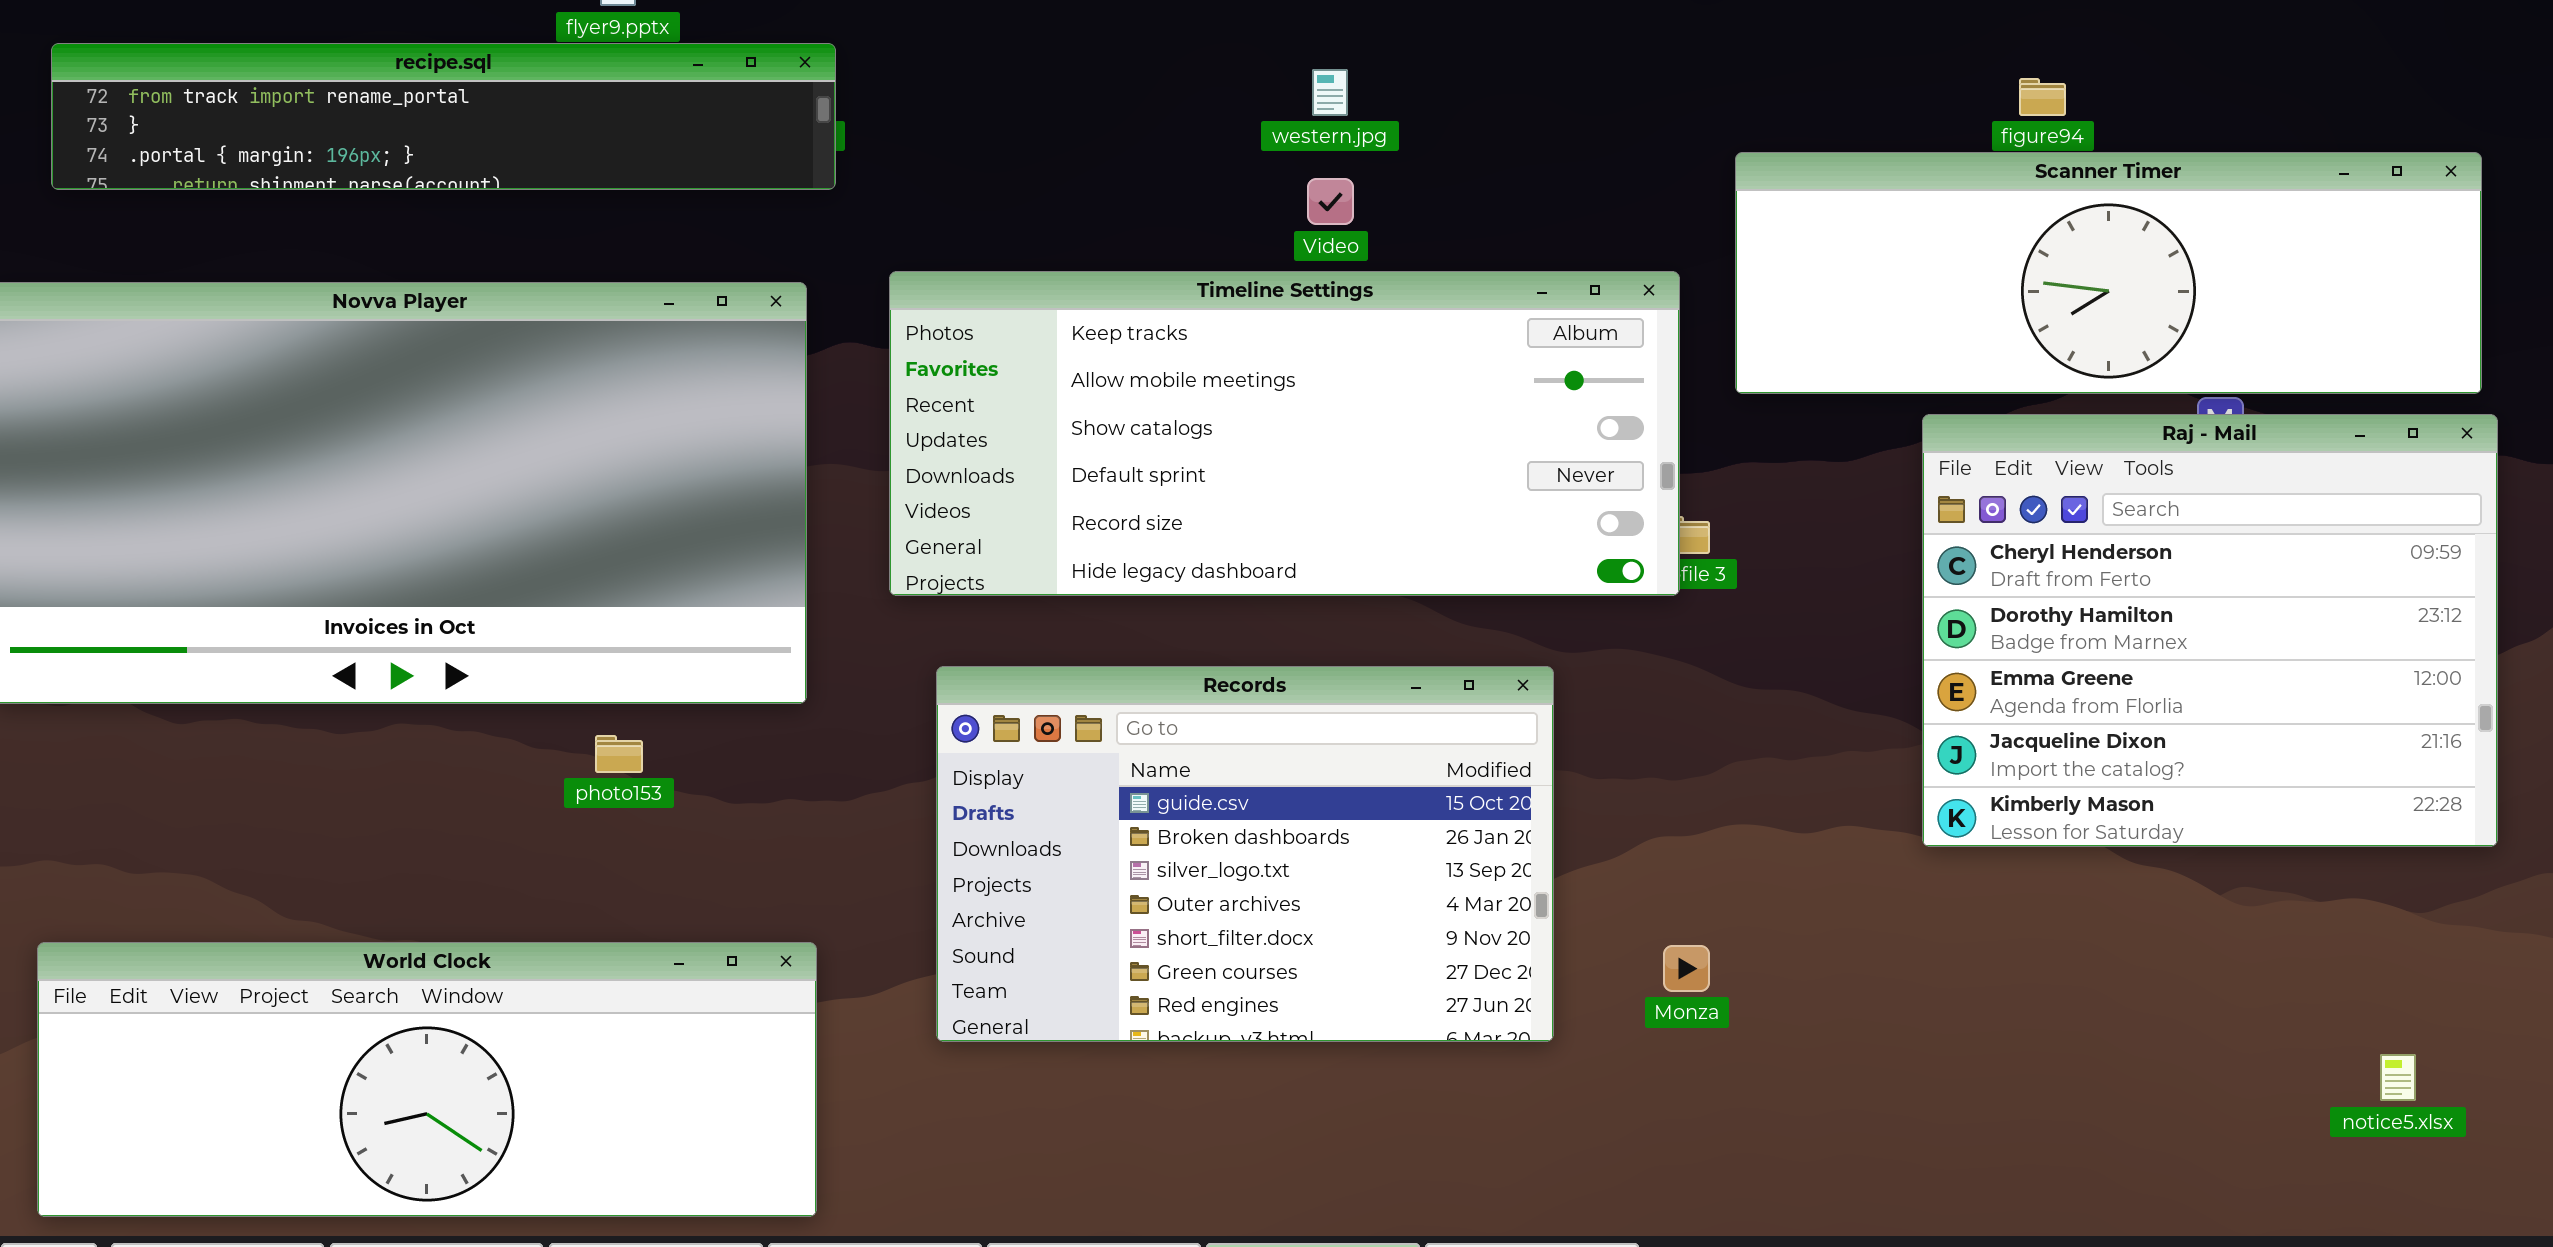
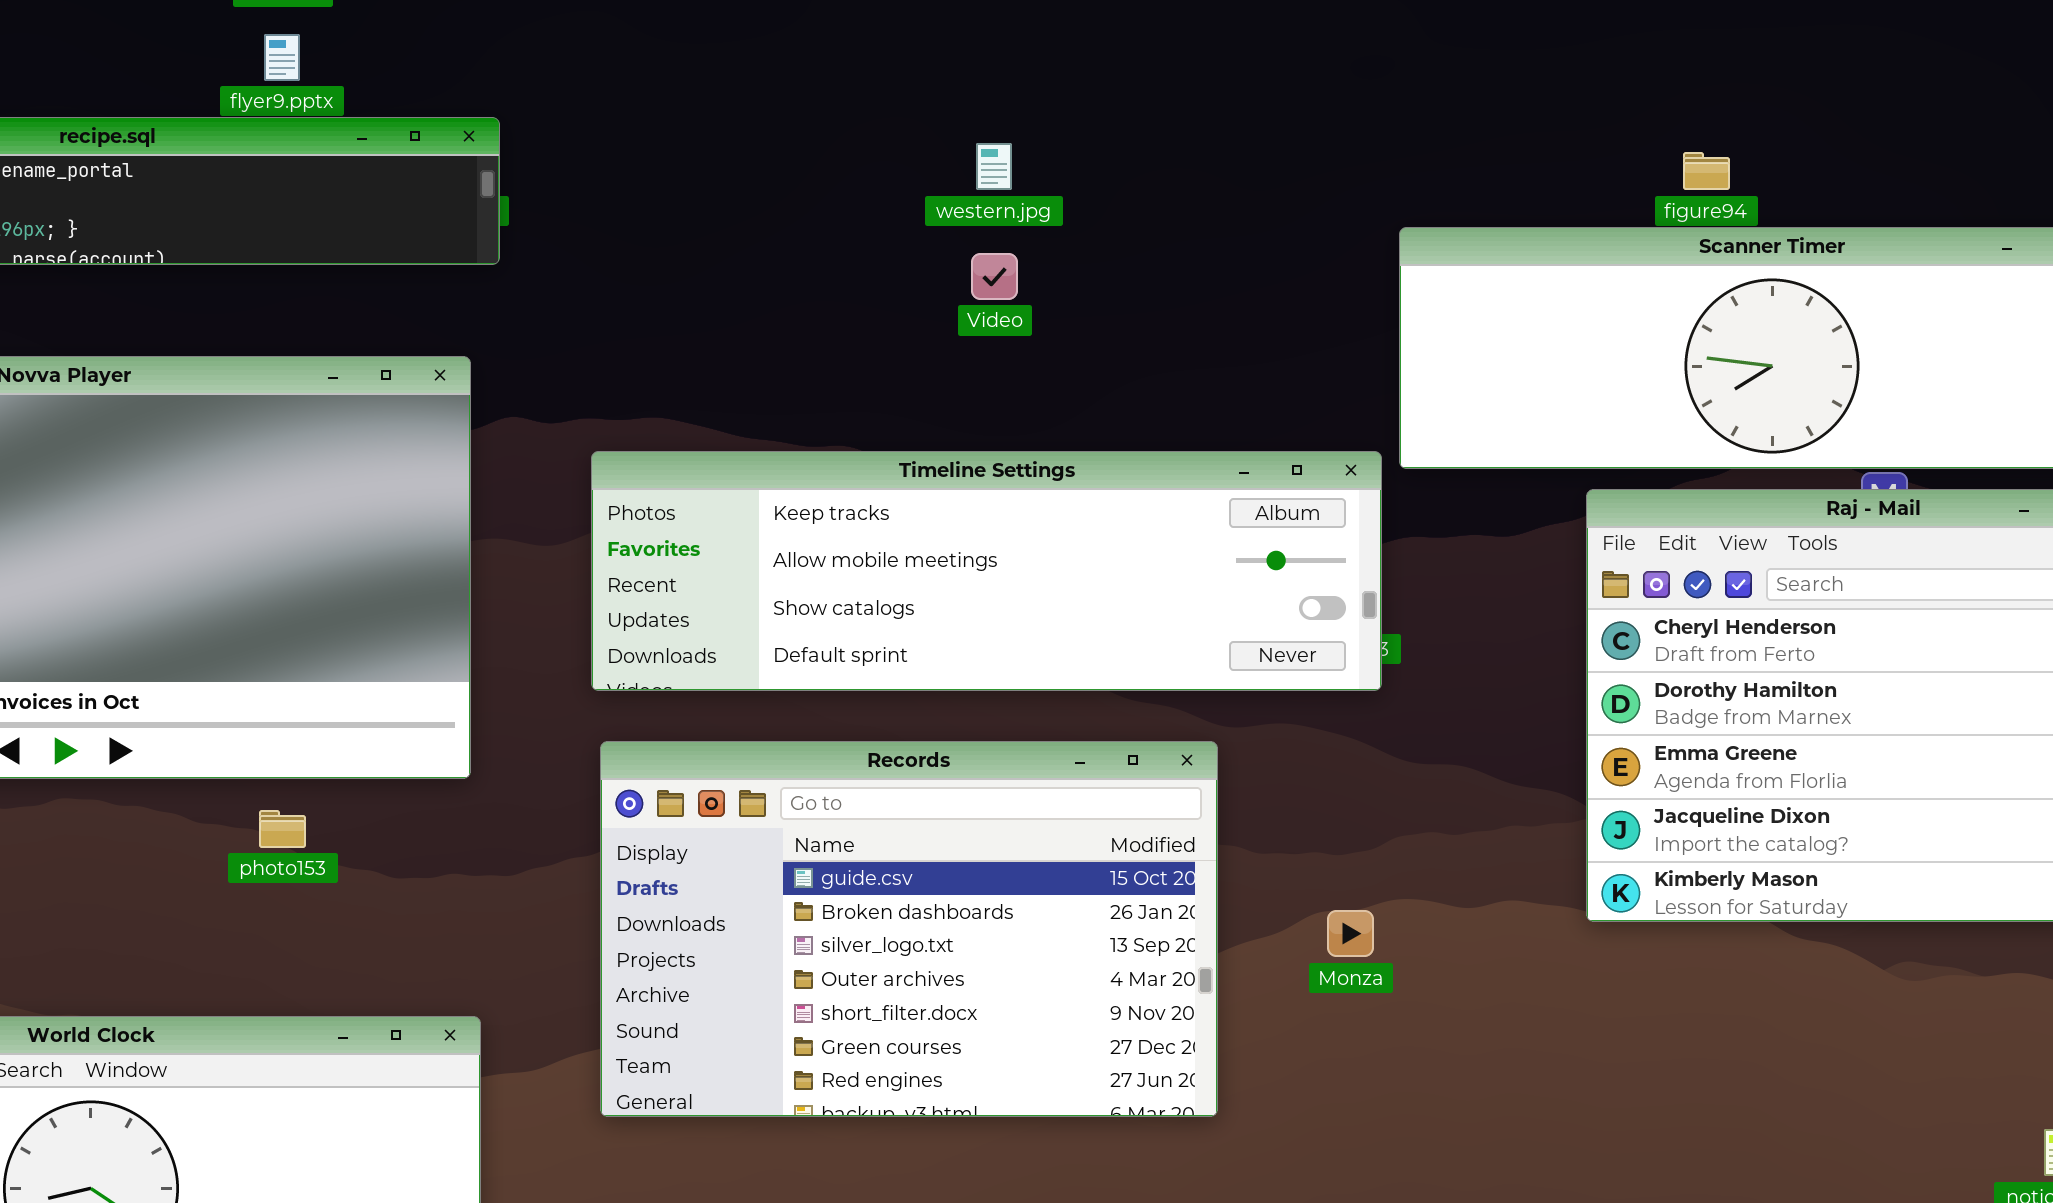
Timeline Settings: [889,271,1680,596] -> [591,451,1382,691], moved, resized
Monza: [1663,945,1710,992] -> [1327,910,1374,957], moved

